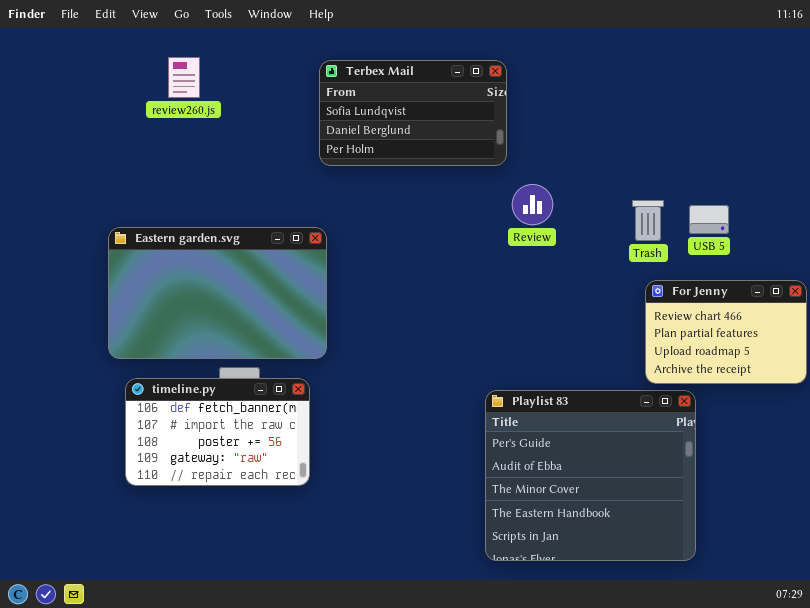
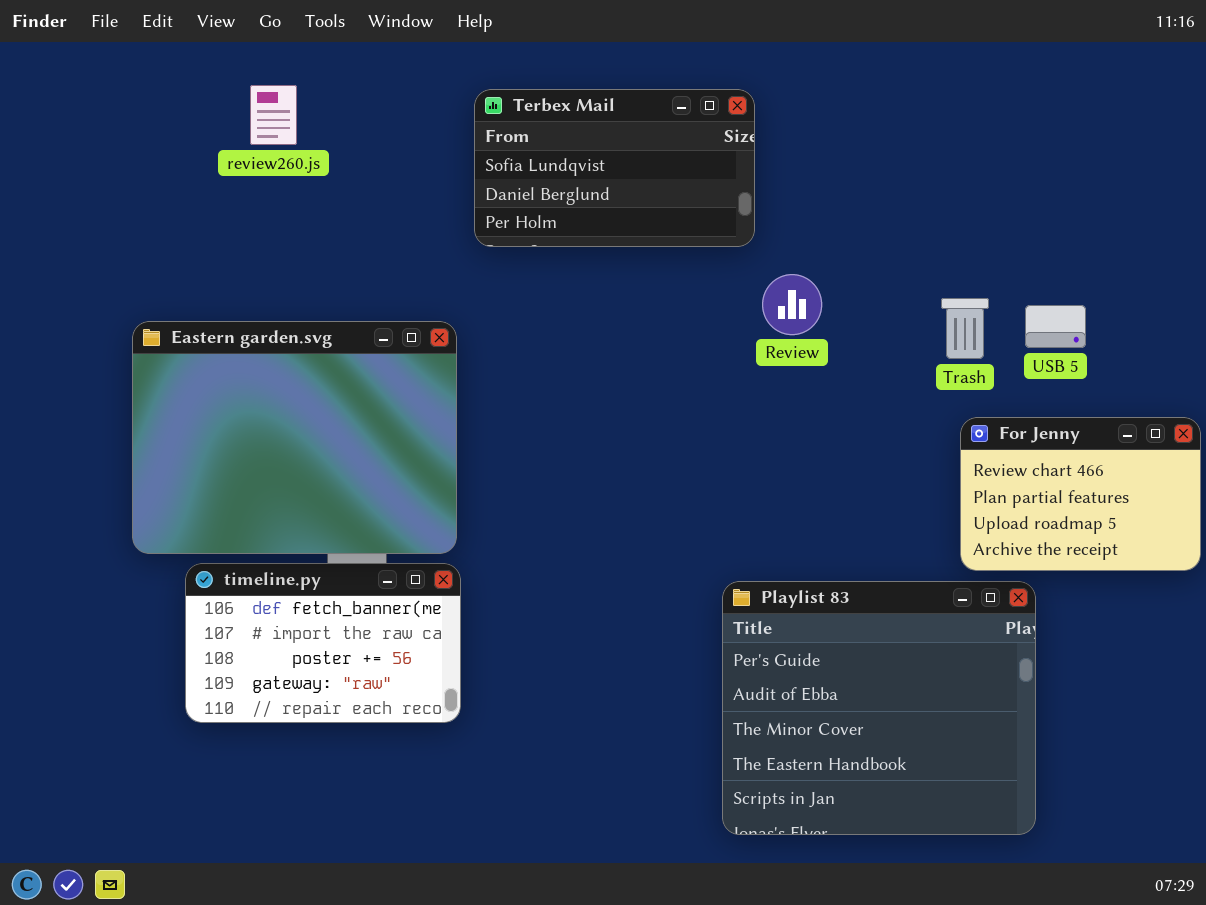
Eastern garden.svg: [108,227,327,359] -> [132,321,457,554], moved, resized

